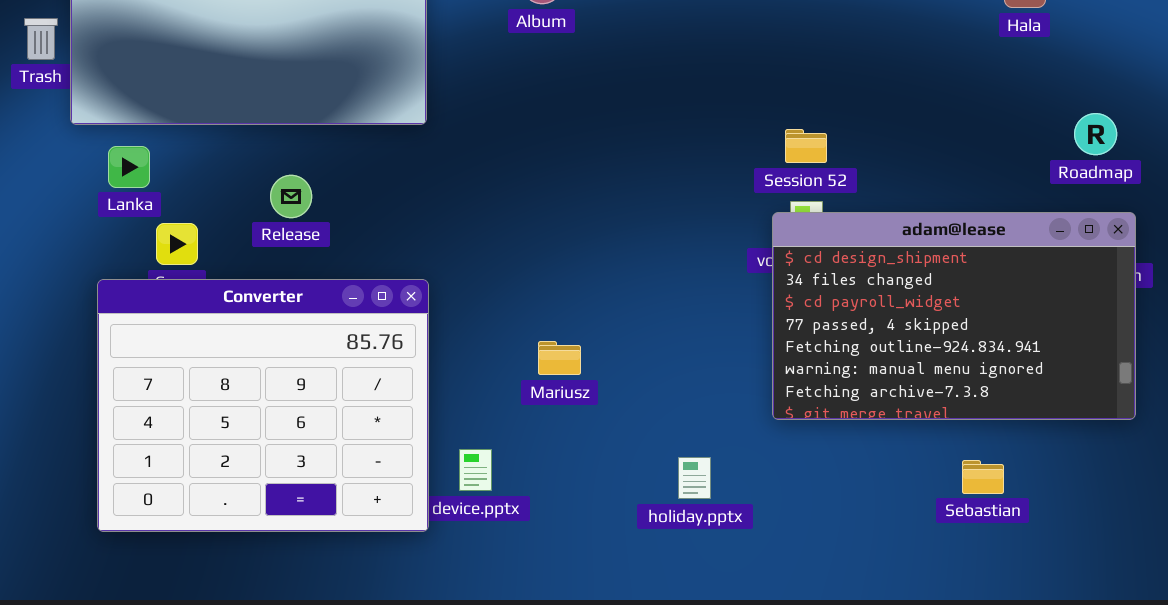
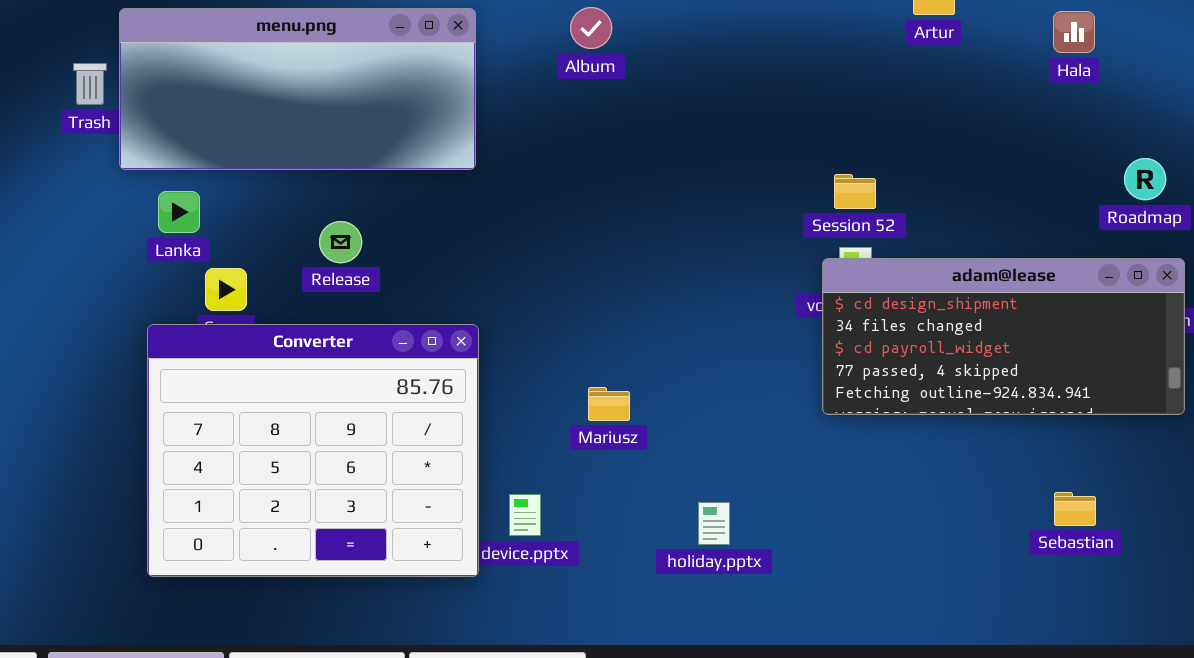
adam@lease: [772,212,1136,420] -> [822,258,1185,415], resized
holiday.pptx: [678,457,711,499] -> [698,502,730,545], moved
Sebastian: [962,460,1004,494] -> [1054,492,1096,526], moved

